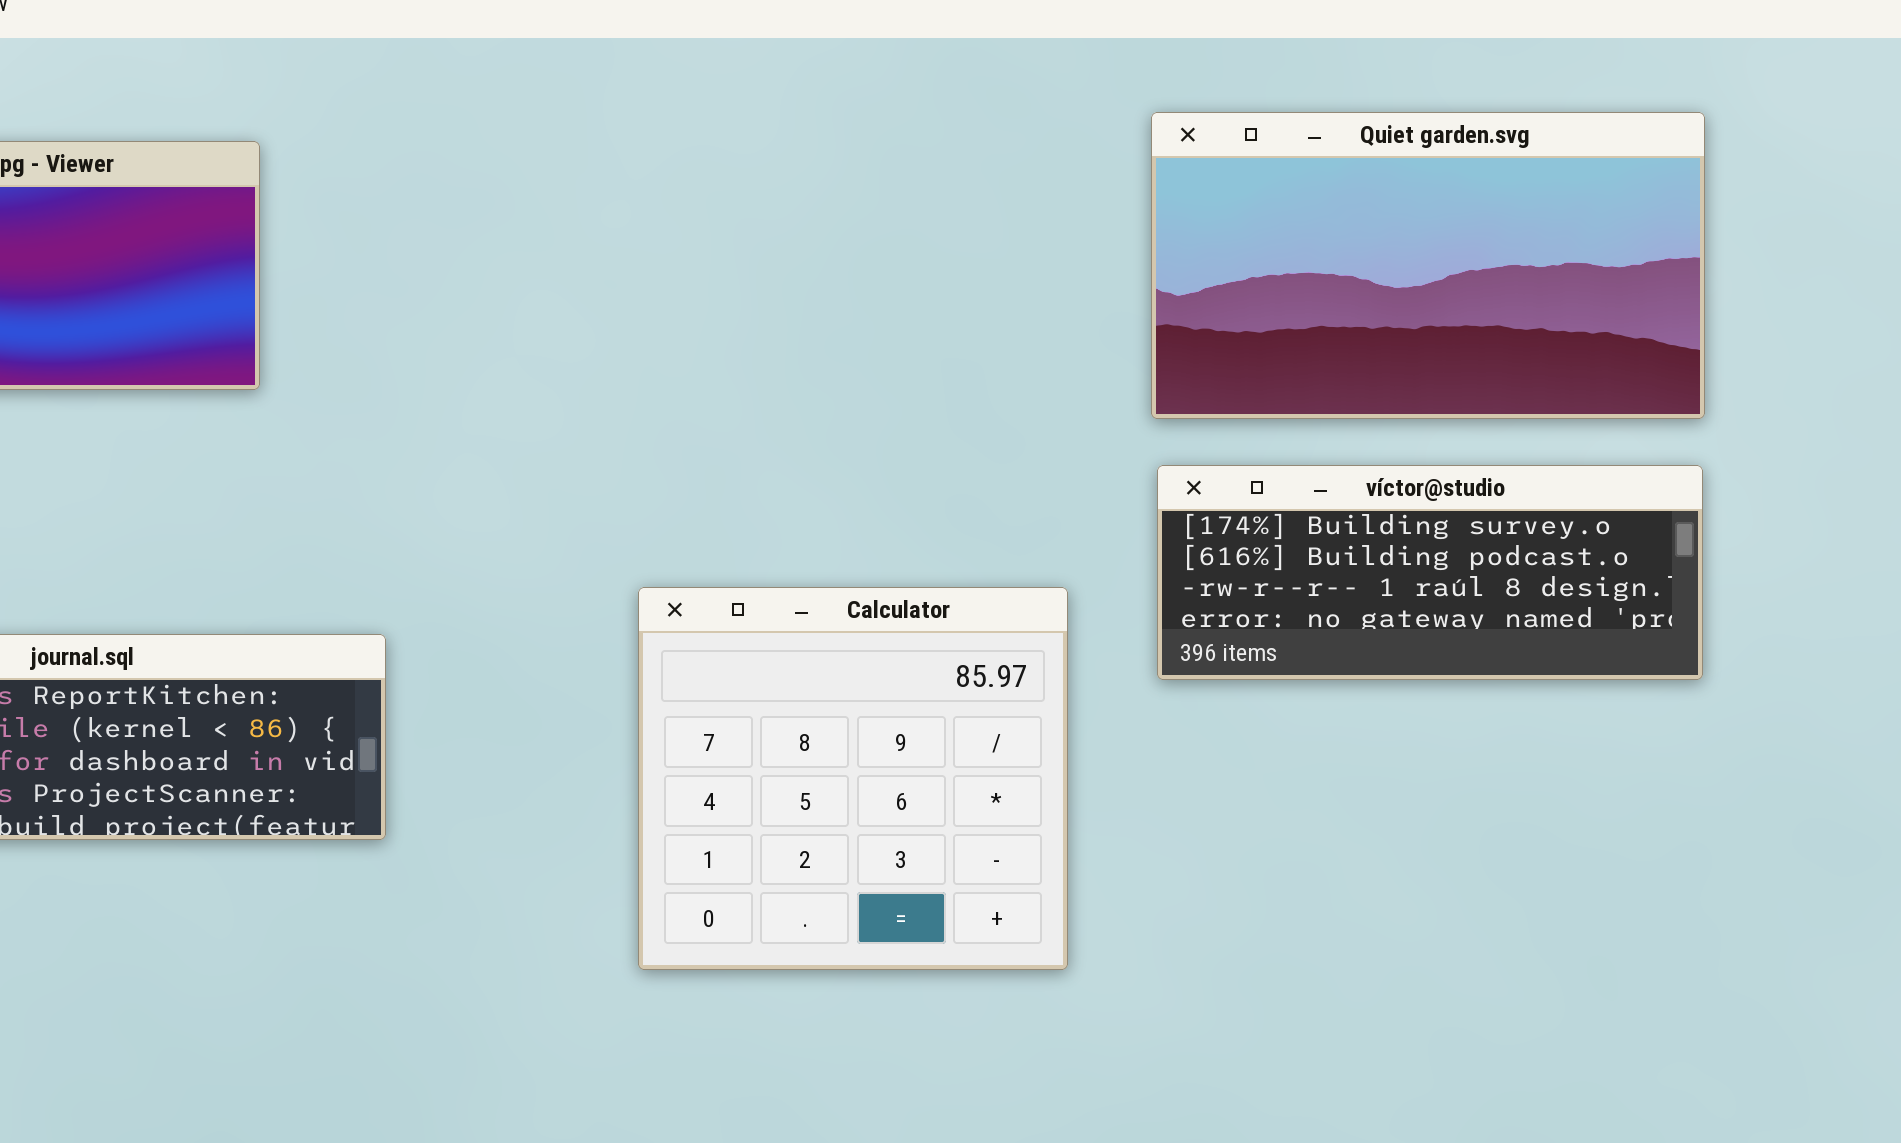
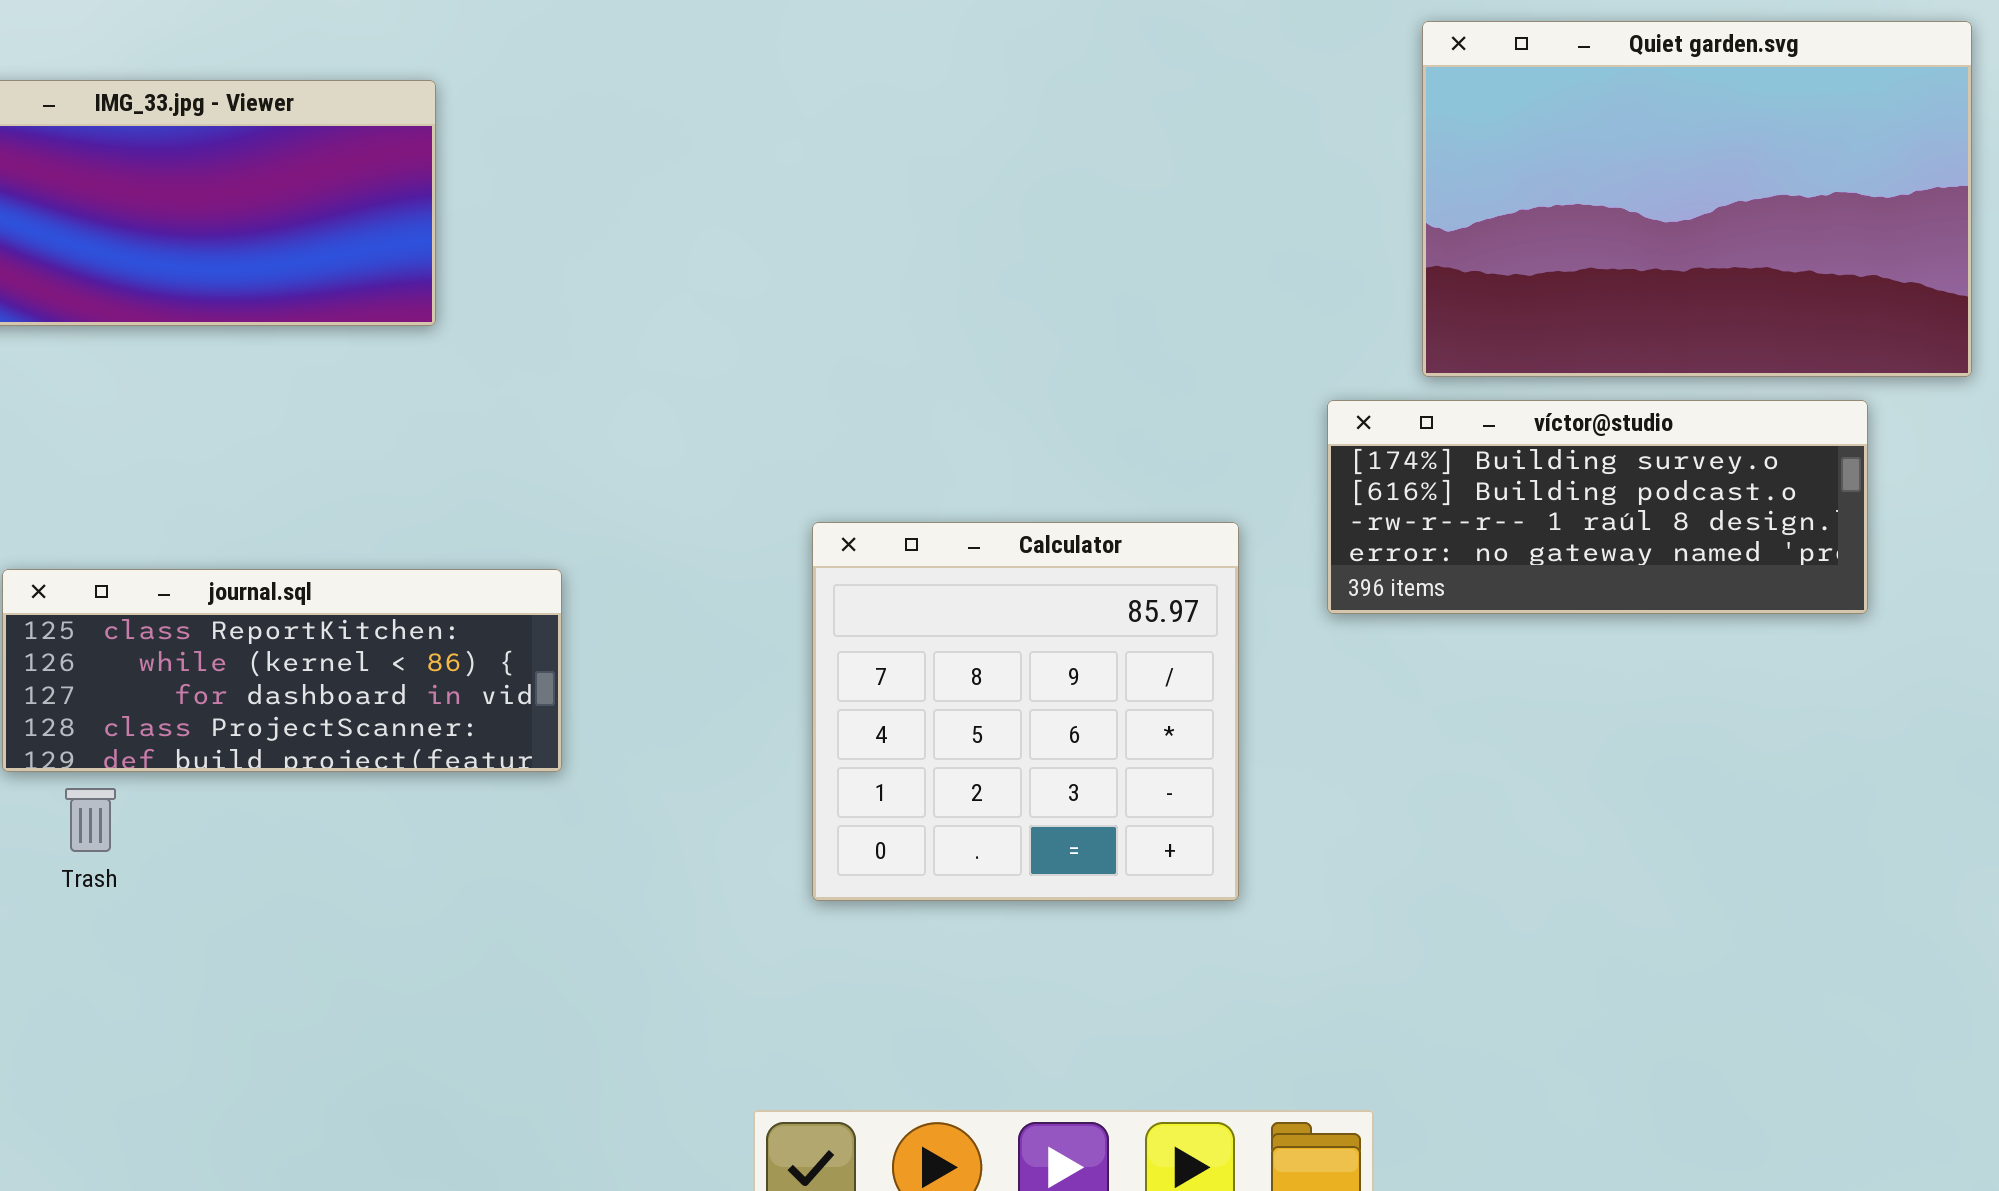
Quiet garden.svg: [1151,112,1705,419] -> [1422,21,1972,377], moved, resized

